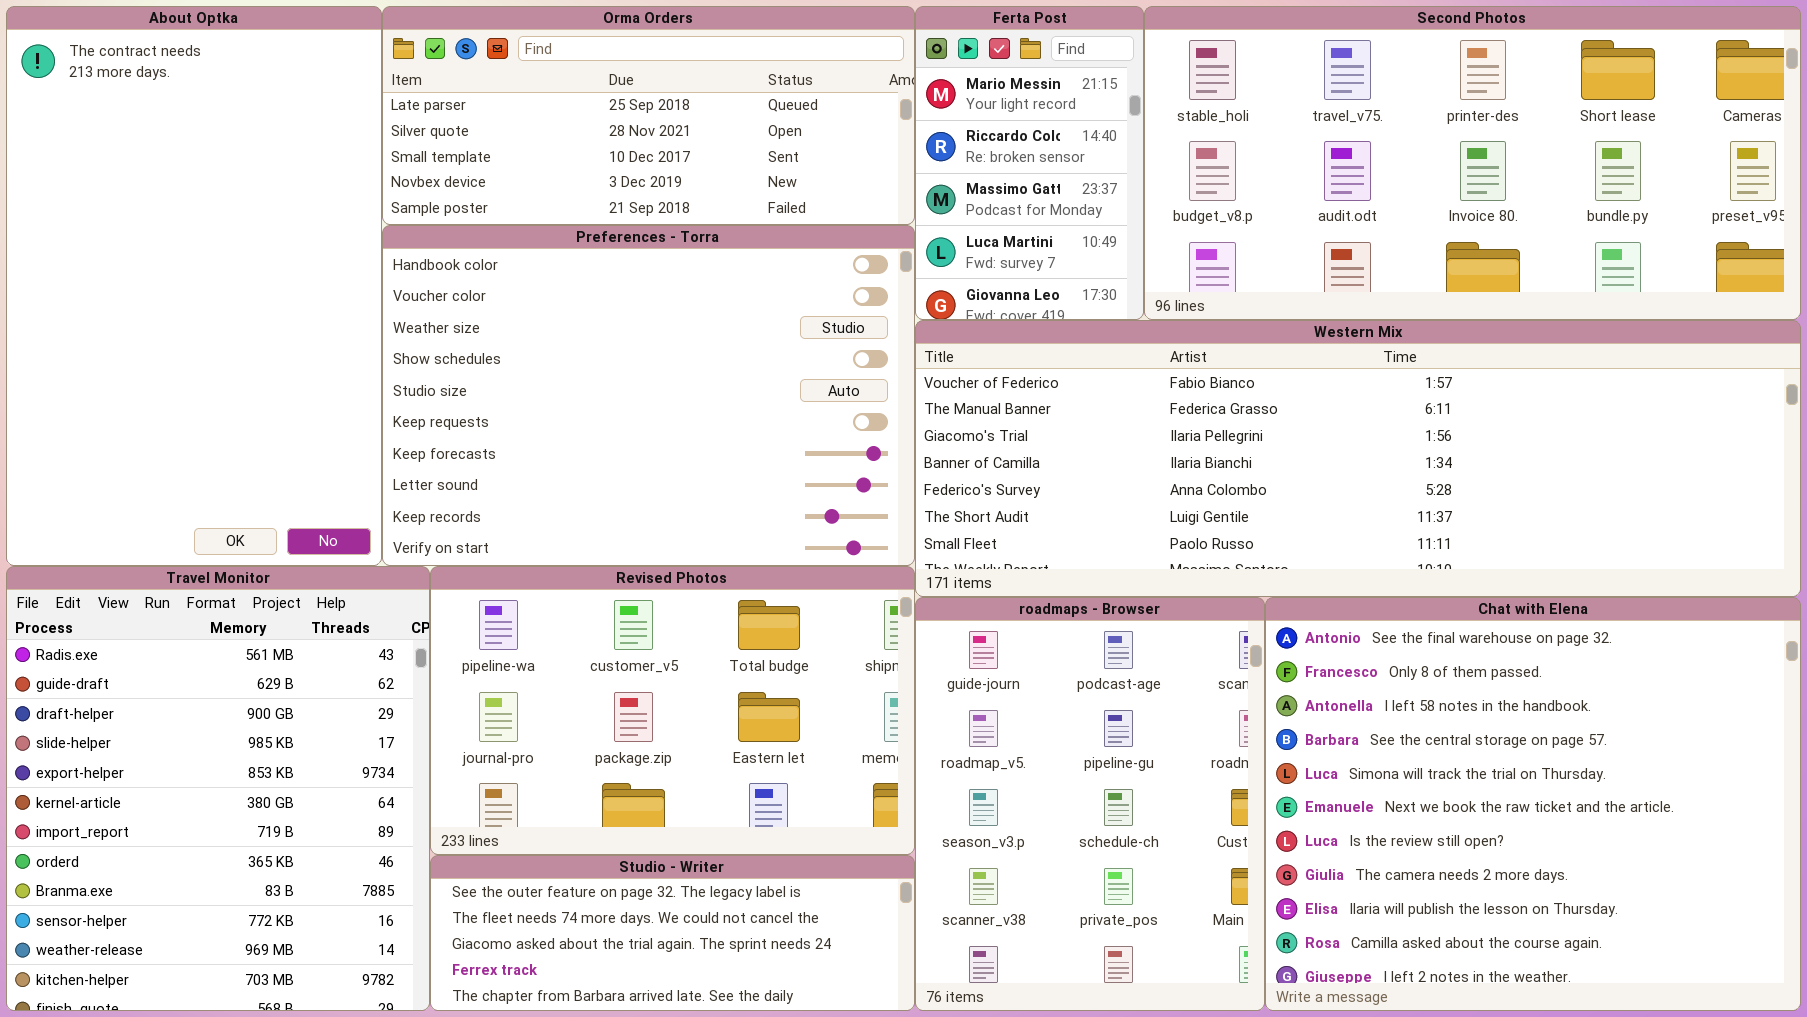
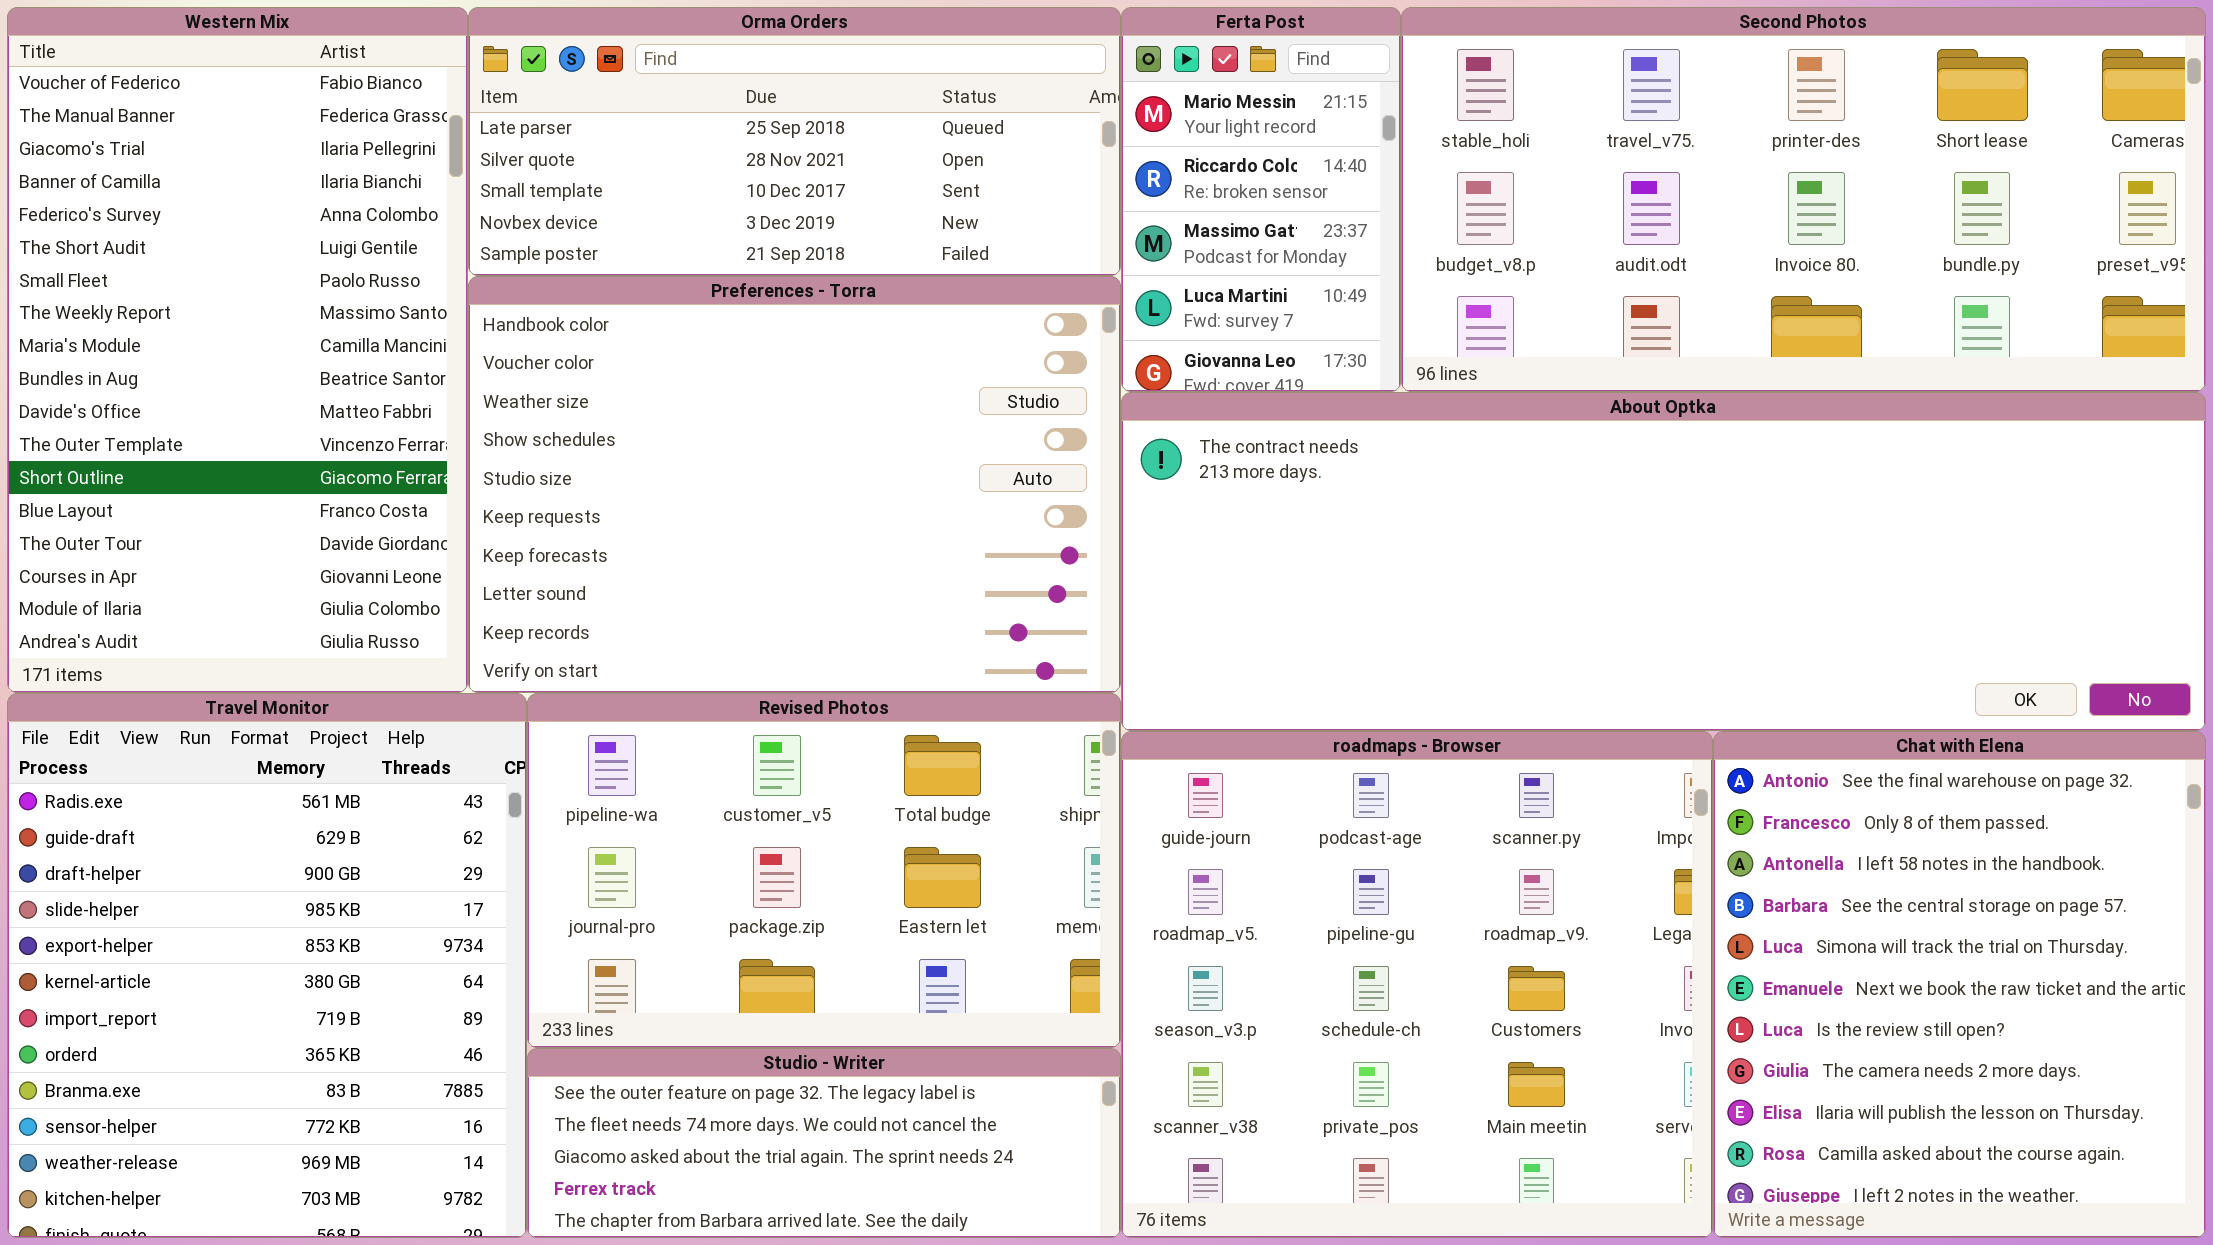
About Optka: [6,6,382,566] -> [1121,392,2206,731], moved, resized
Western Mix: [915,320,1801,597] -> [7,7,468,693], moved, resized
roadmaps - Browser: [915,597,1265,1011] -> [1121,731,1713,1238], resized
Chat with Elena: [1265,597,1801,1011] -> [1713,731,2206,1238], resized

